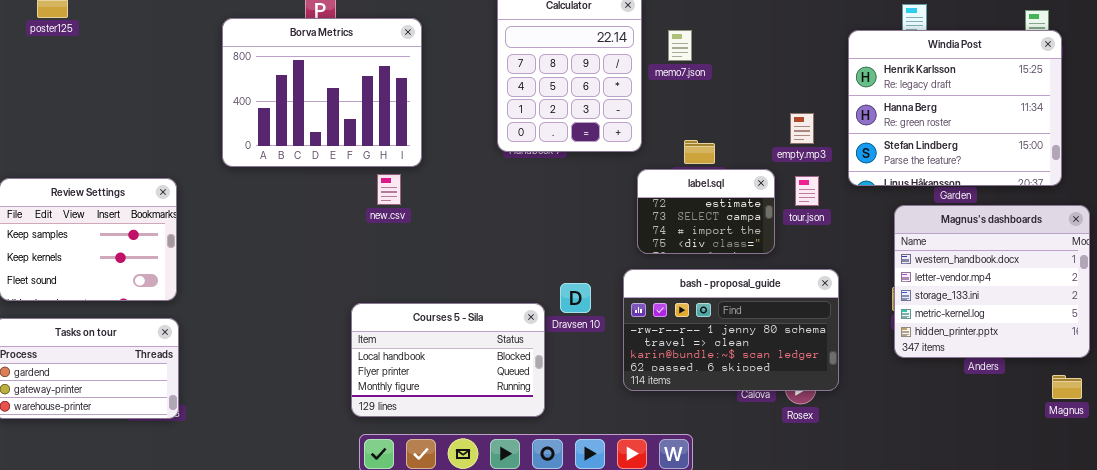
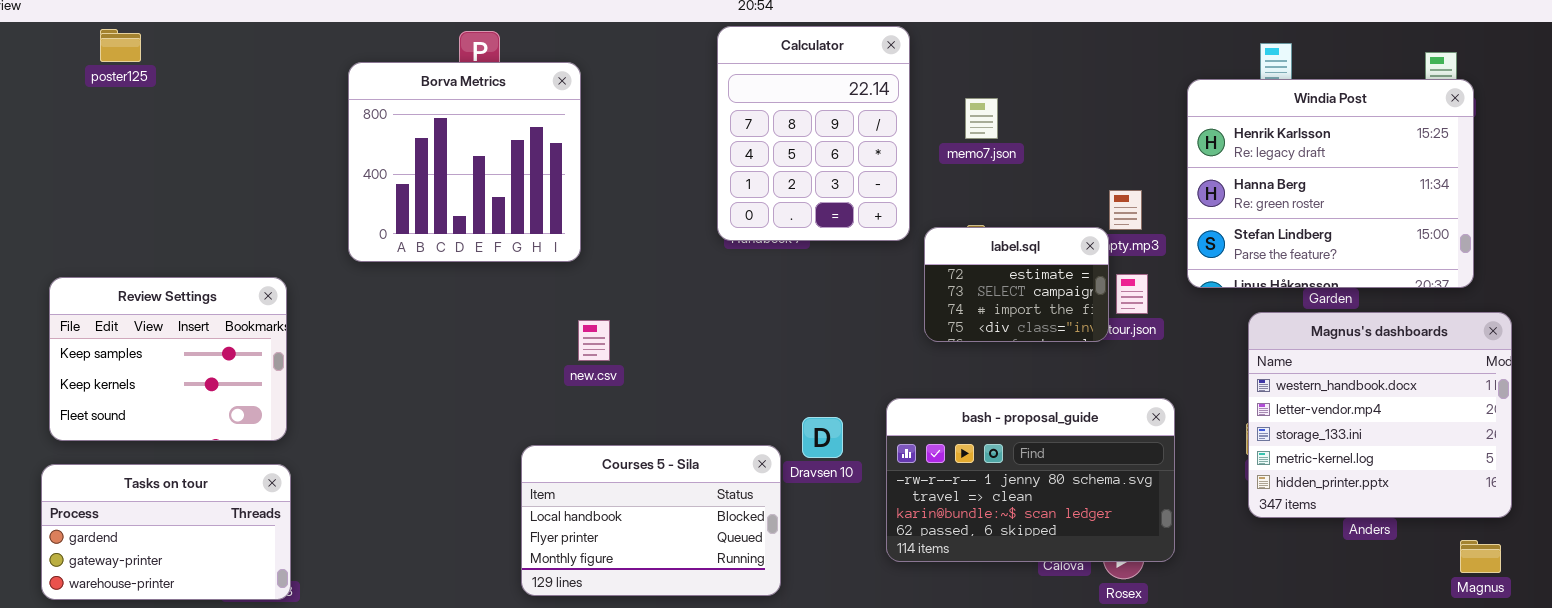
Borva Metrics: [222,18,422,167] -> [348,62,581,262], resized
memo7.json: [668,30,692,61] -> [965,98,998,139], moved
label.sql: [637,169,775,254] -> [924,227,1109,342], moved
new.csv: [377,174,401,205] -> [578,320,610,361], moved

